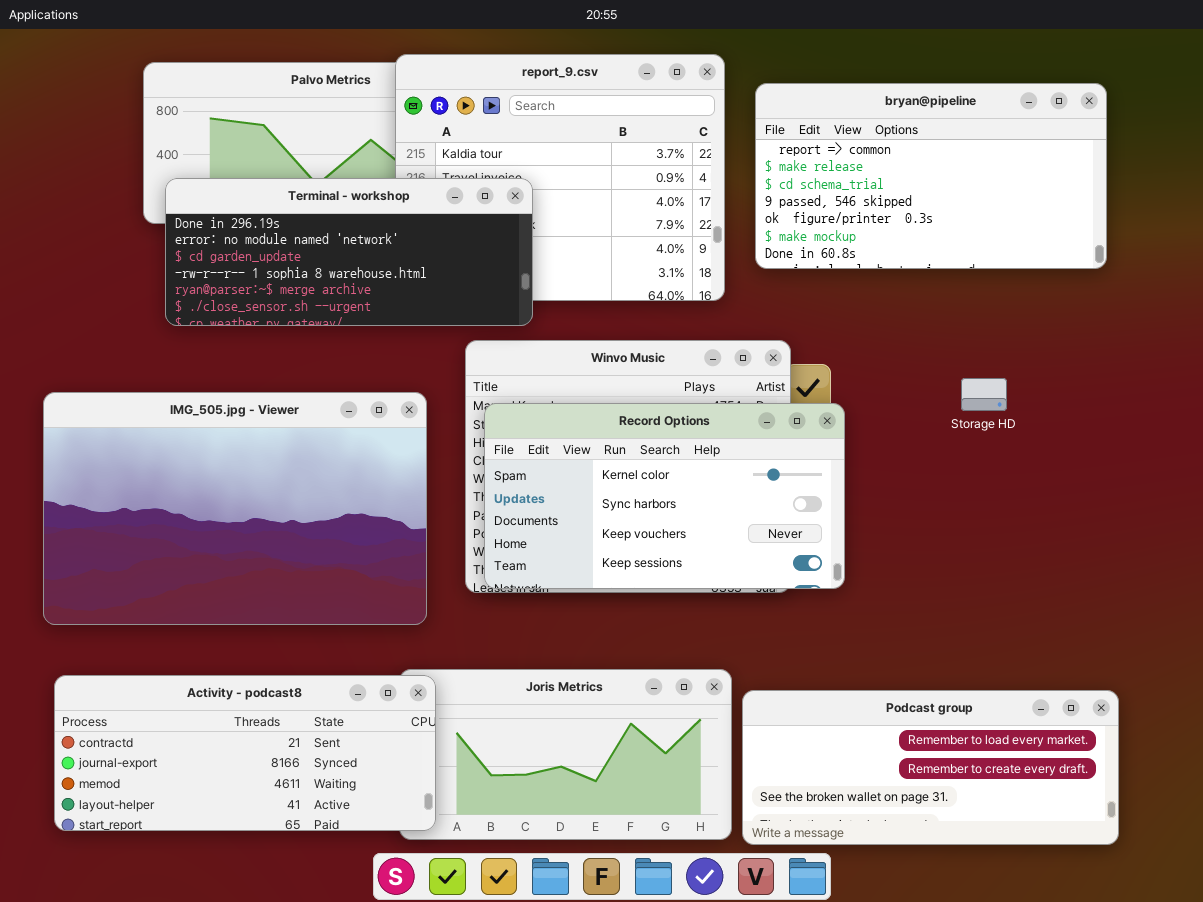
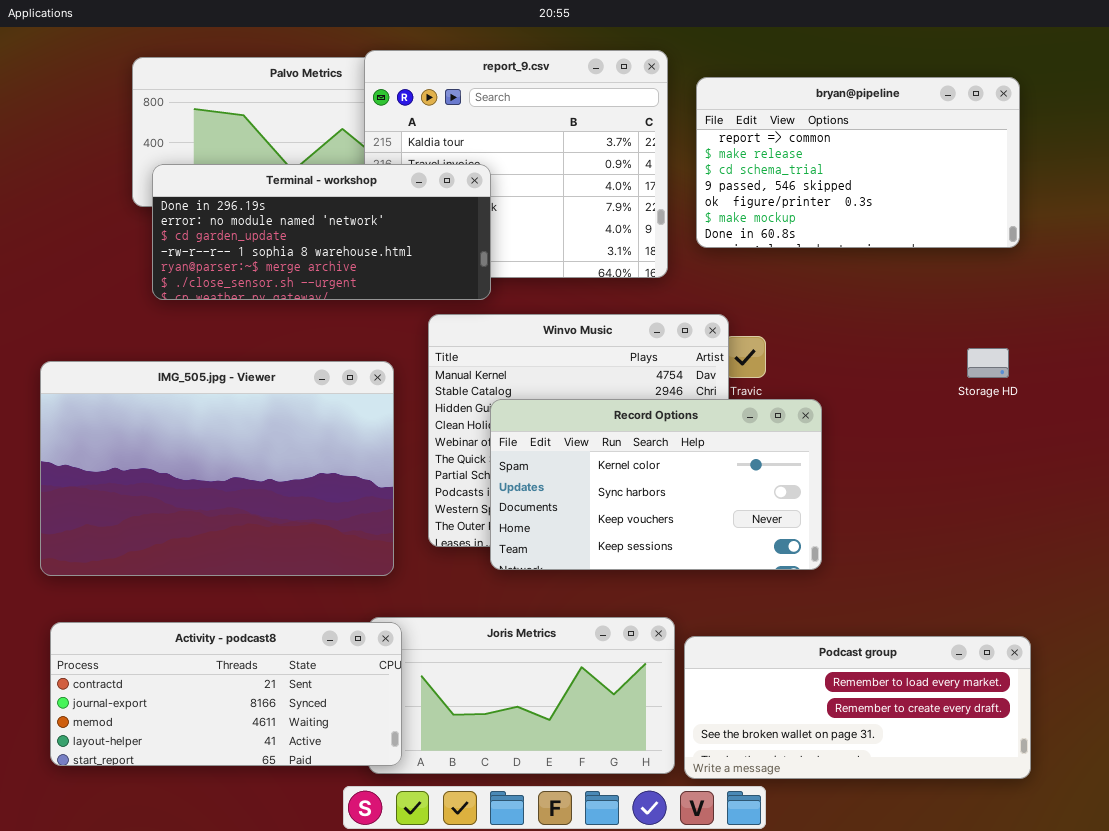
Storage HD: [961,378,1007,411] -> [967,348,1009,378], moved
Record Options: [484,403,845,589] -> [490,399,822,570], moved

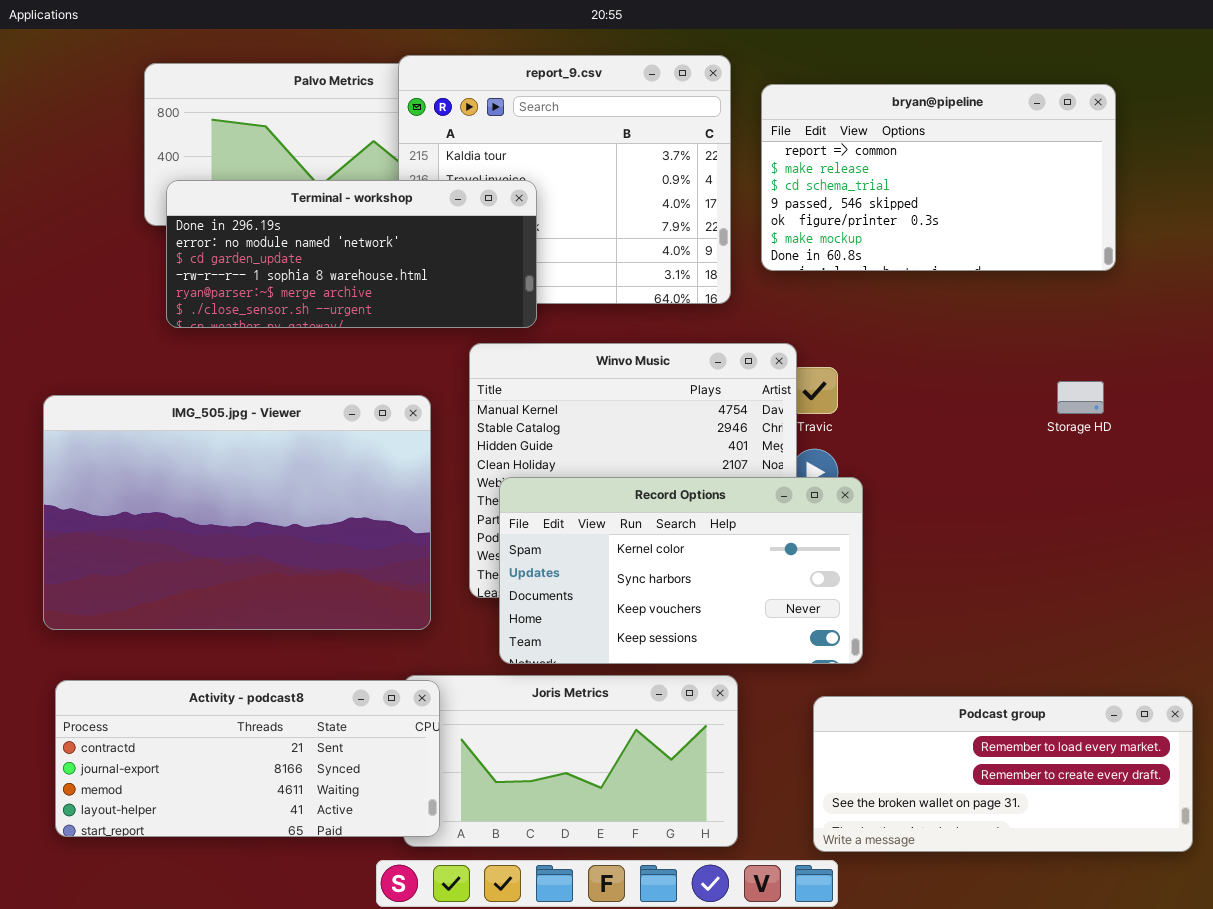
Record Options: [490,399,822,570] -> [499,477,863,664], moved
Podcast group: [684,636,1031,779] -> [813,696,1193,852], moved

